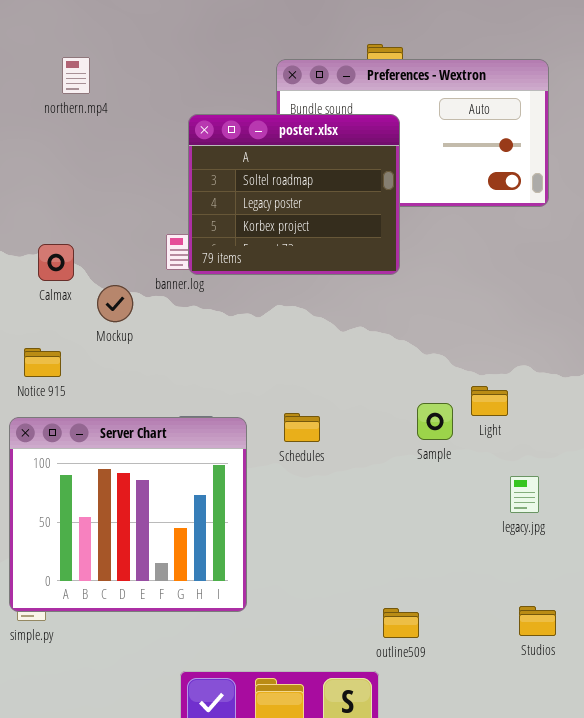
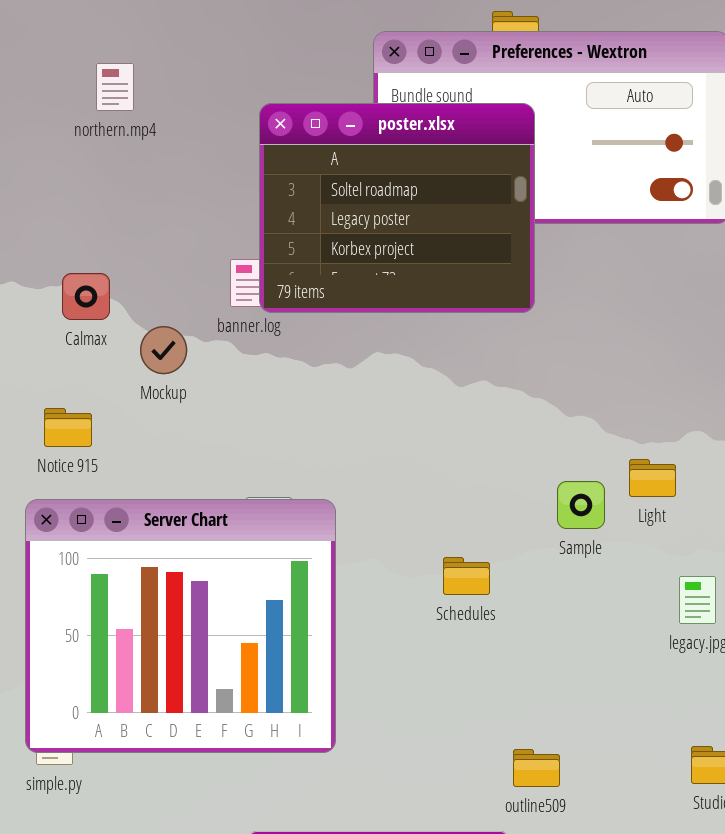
northern.mp4: [62,57,90,94] -> [96,63,134,111], moved
Schedules: [284,413,320,442] -> [443,557,490,595], moved

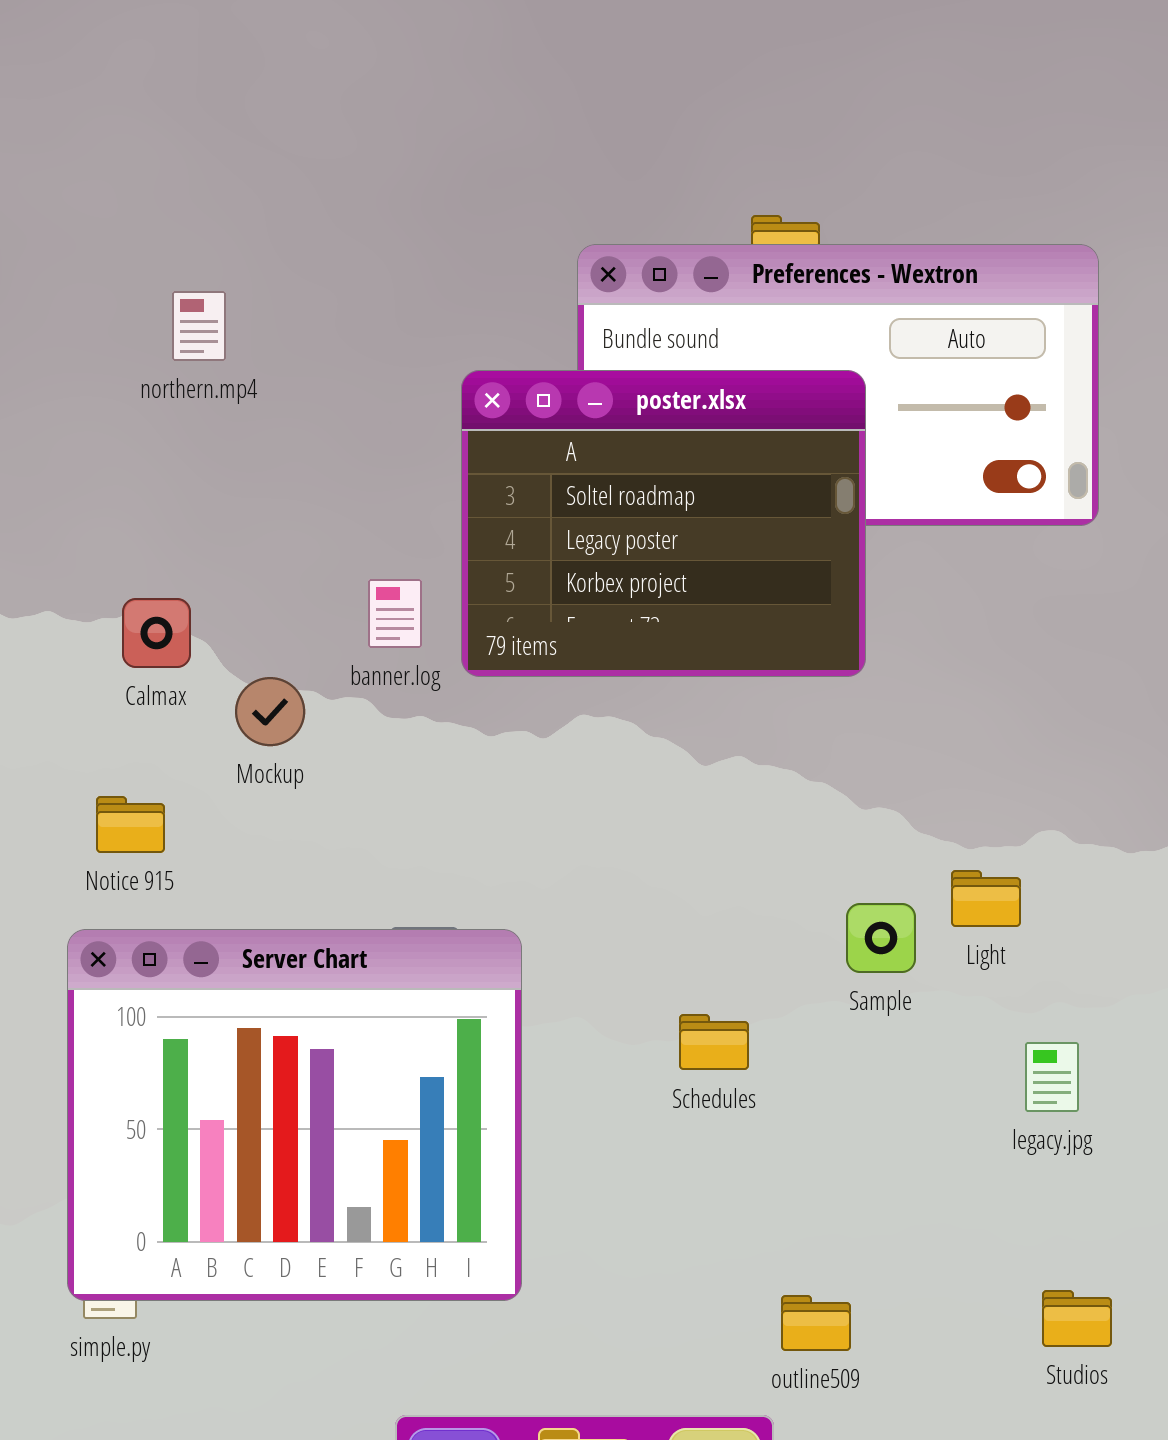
poster.xlsx: [259,103,535,313] -> [461,370,866,677], moved

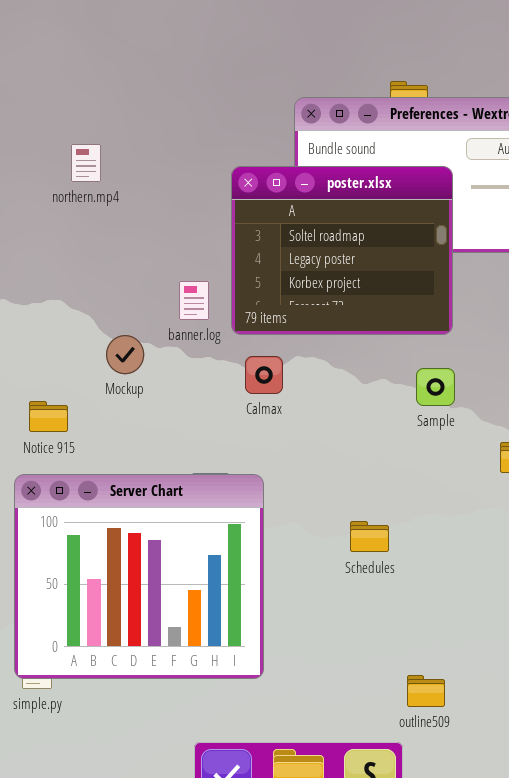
northern.mp4: [172,291,226,361] -> [71,144,101,182], moved
Calmax: [122,598,191,668] -> [245,356,283,394], moved
Sample: [846,903,916,973] -> [416,368,455,406], moved

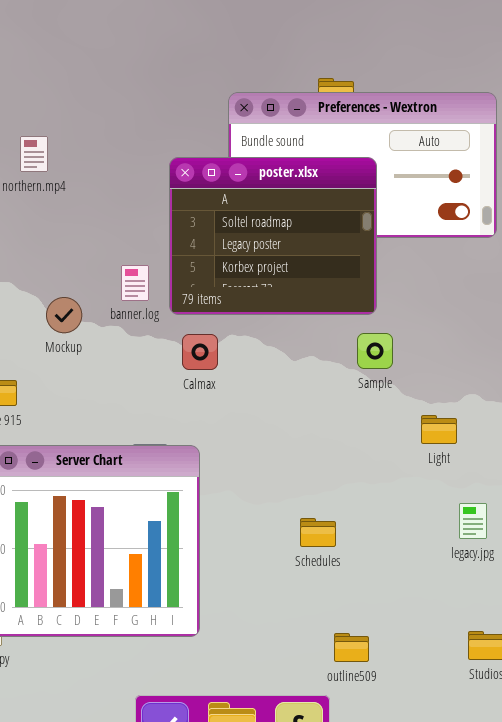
Mockup: [106,335,144,374] -> [46,297,82,333], moved
Sample: [416,368,455,406] -> [357,333,393,369], moved
Schedules: [350,521,389,552] -> [300,518,336,547], moved

